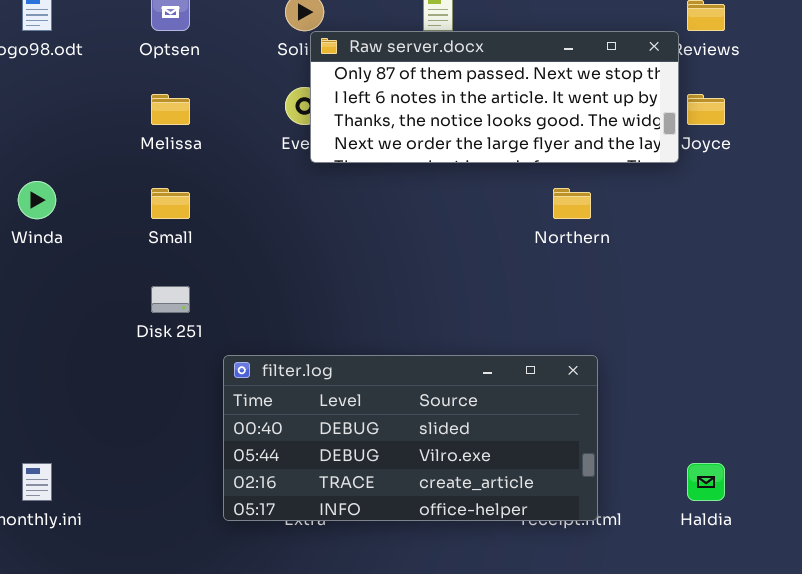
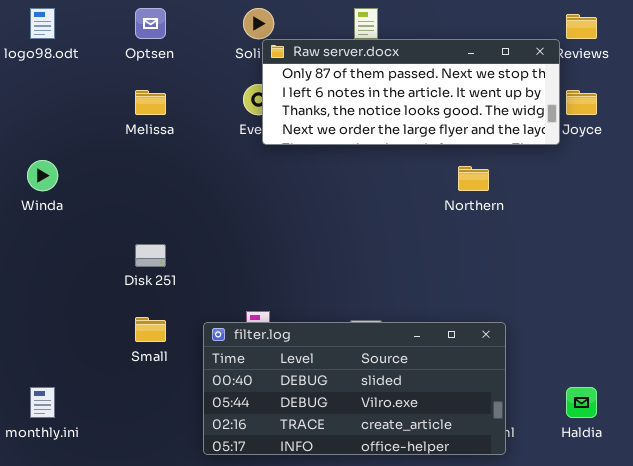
Small: [151,188,190,219] -> [135,317,166,342], moved
filter.log: [223,355,598,521] -> [203,322,506,455], moved

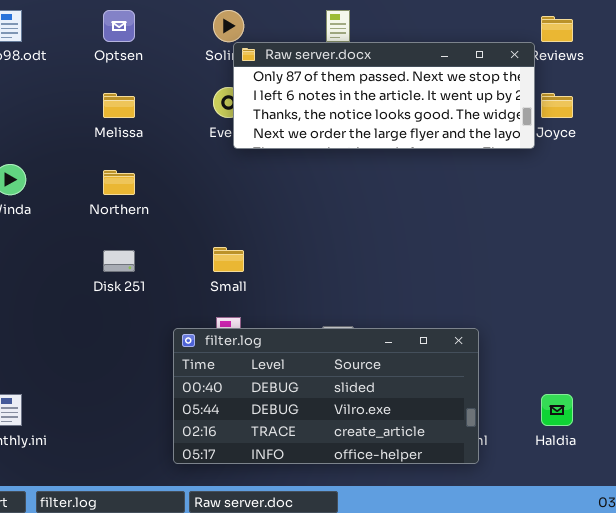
Northern: [458,166,489,191] -> [103,170,135,195], moved
Small: [135,317,166,342] -> [213,247,244,272], moved

